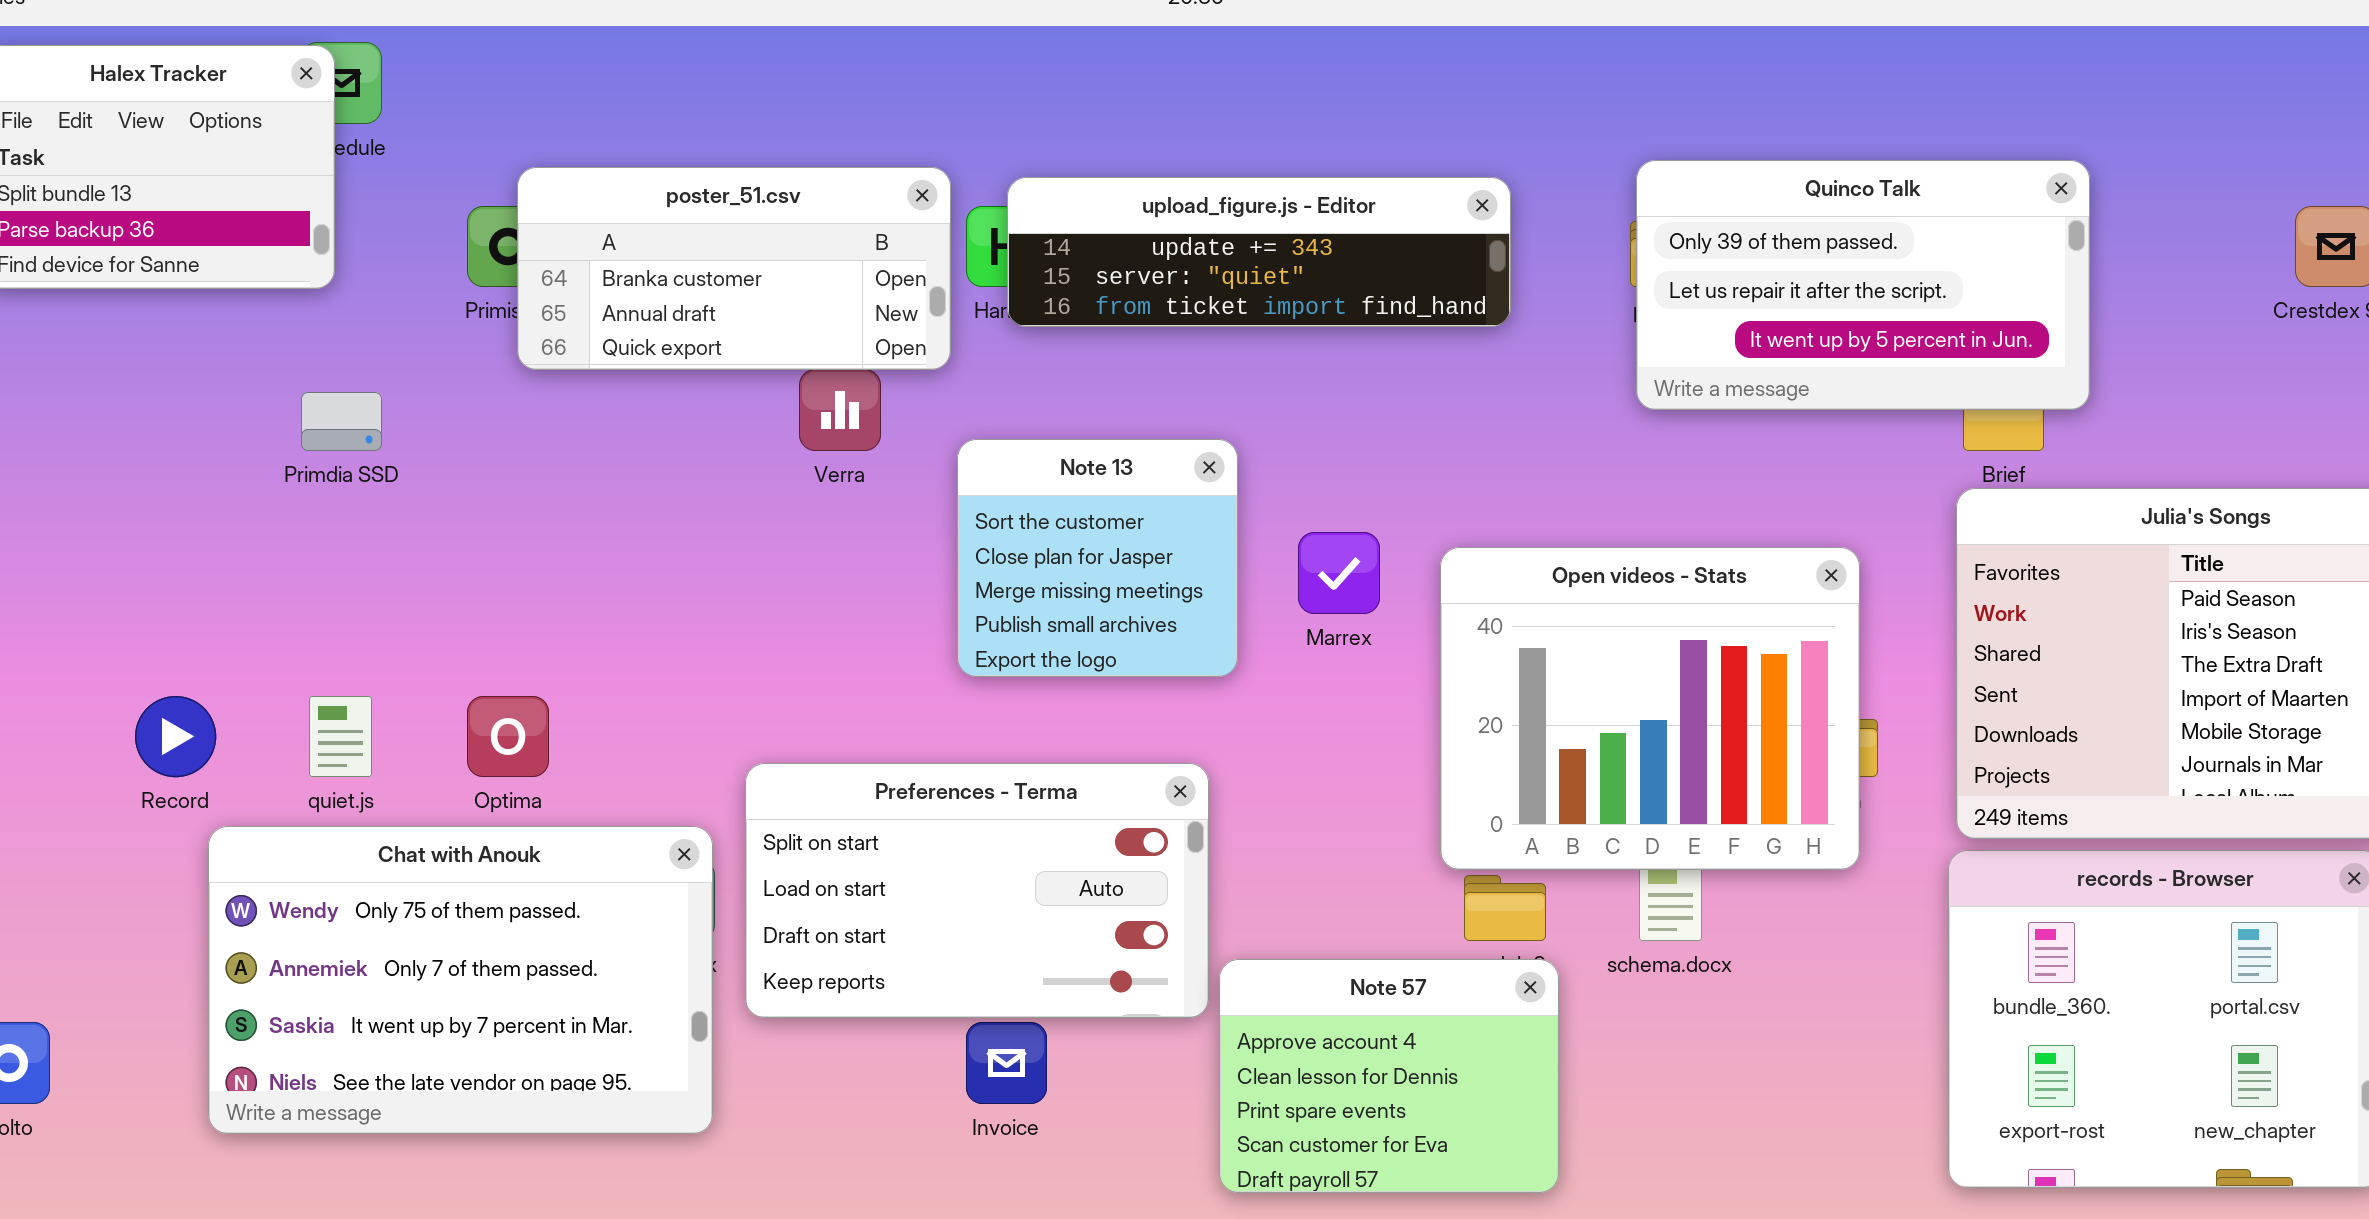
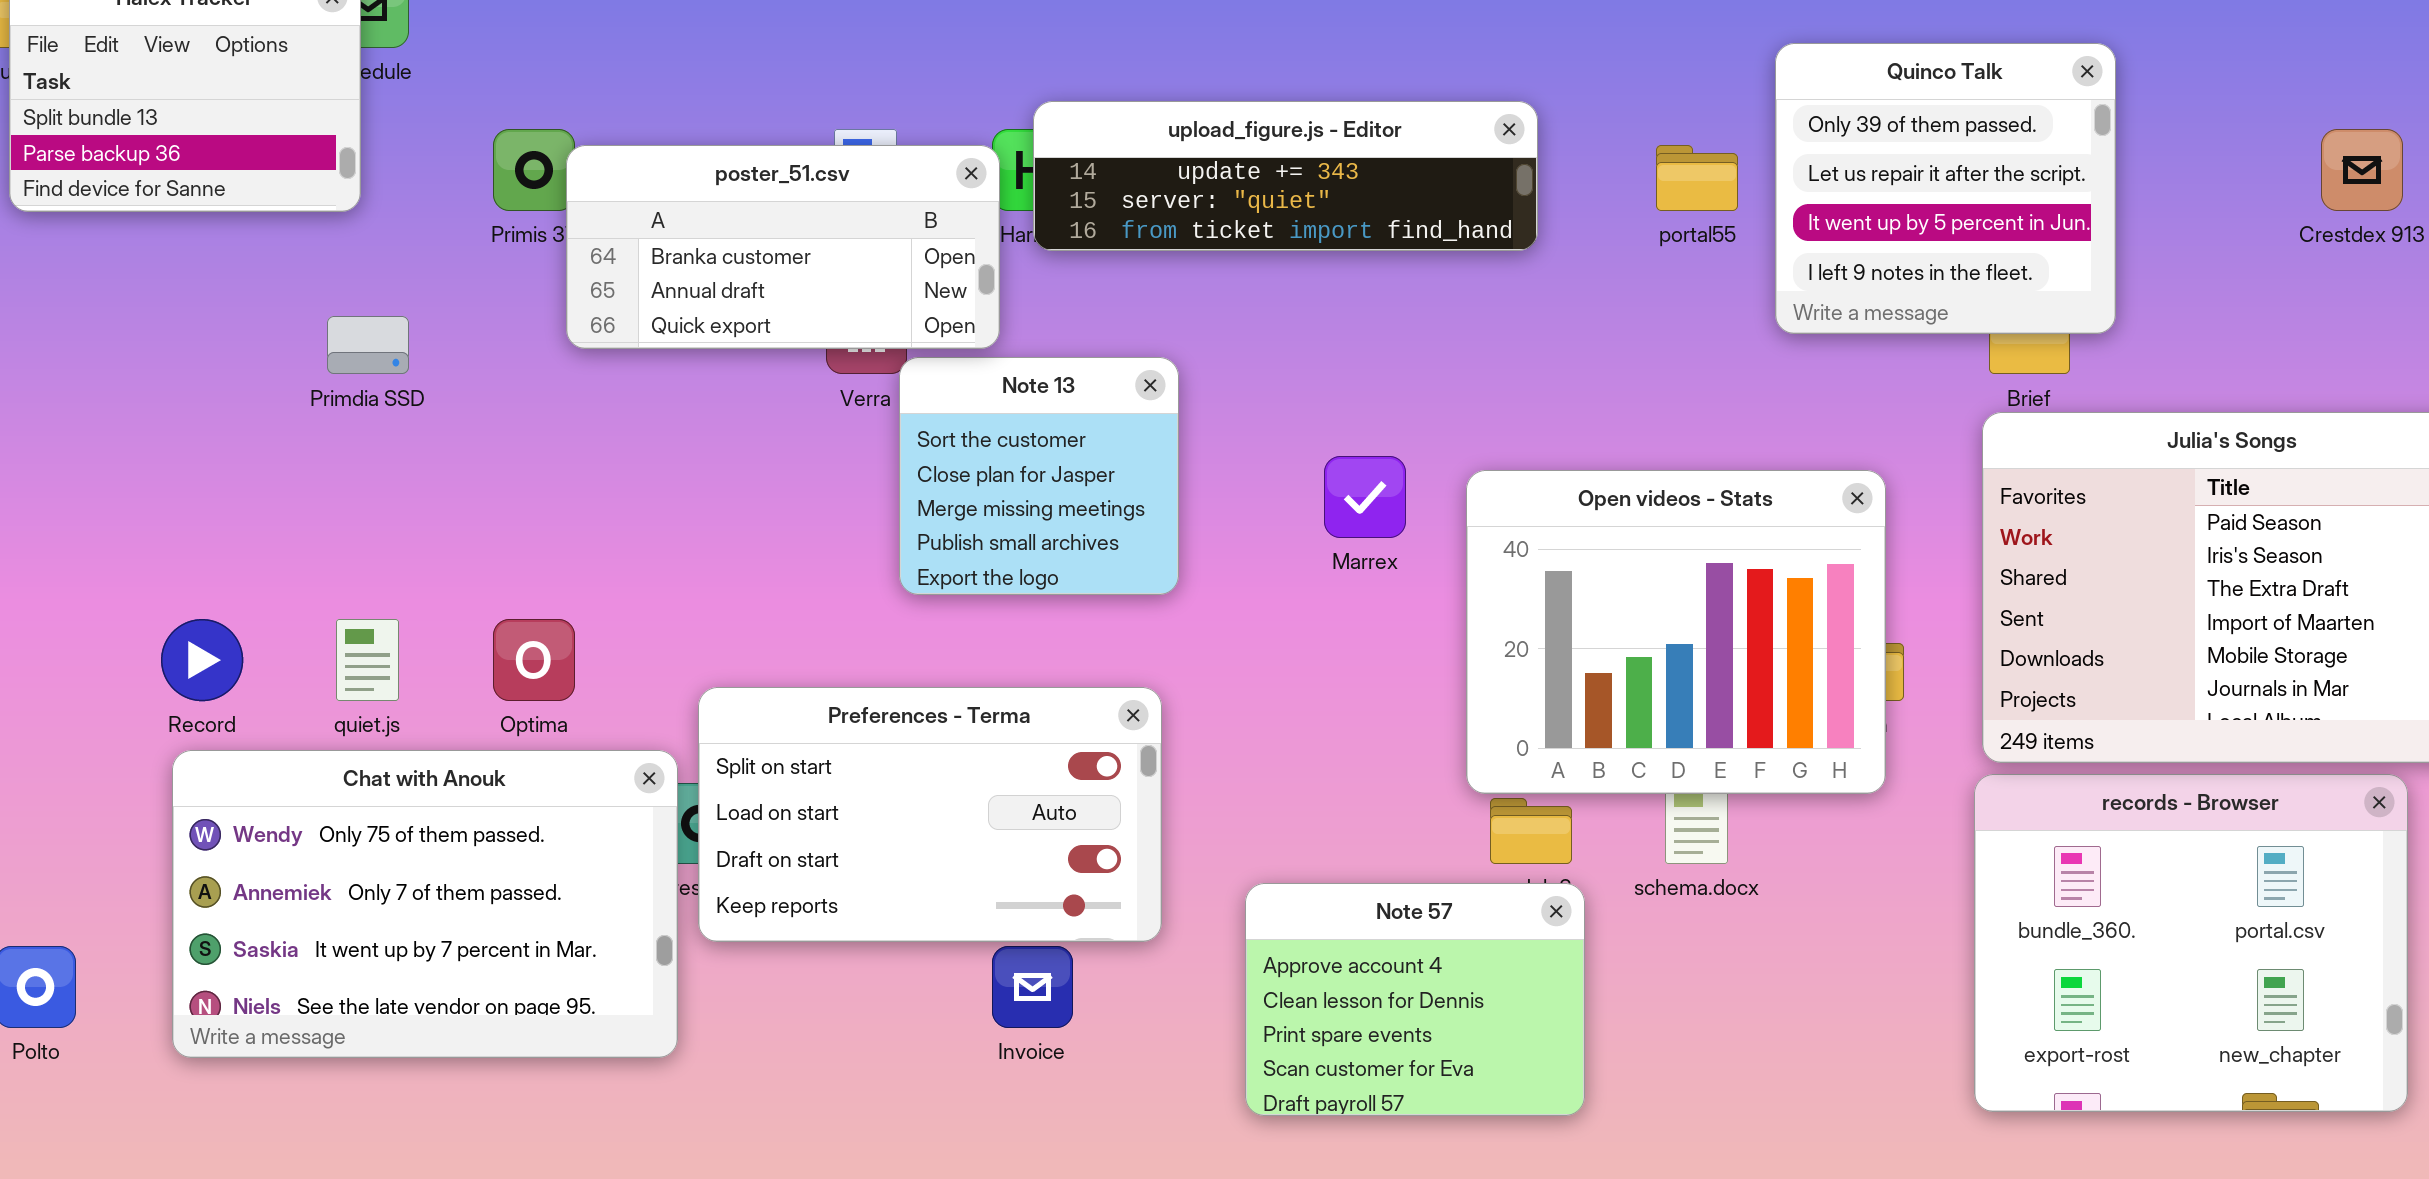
Quinco Talk: [1636,160,2090,410] -> [1775,43,2116,334], resized
poster_51.csv: [517,167,951,370] -> [566,145,1000,349], moved
Note 13: [957,439,1238,677] -> [899,357,1179,595], moved
Preferences - Terma: [745,763,1209,1018] -> [698,687,1162,942], moved
Chat with Anouk: [208,826,713,1134] -> [172,750,678,1058], moved

